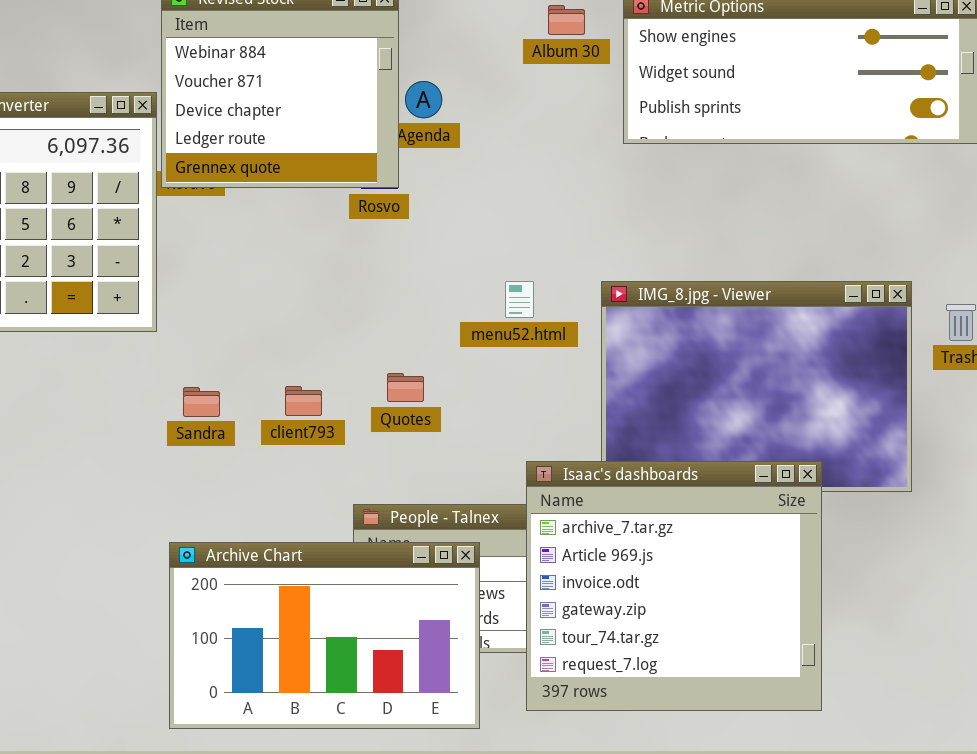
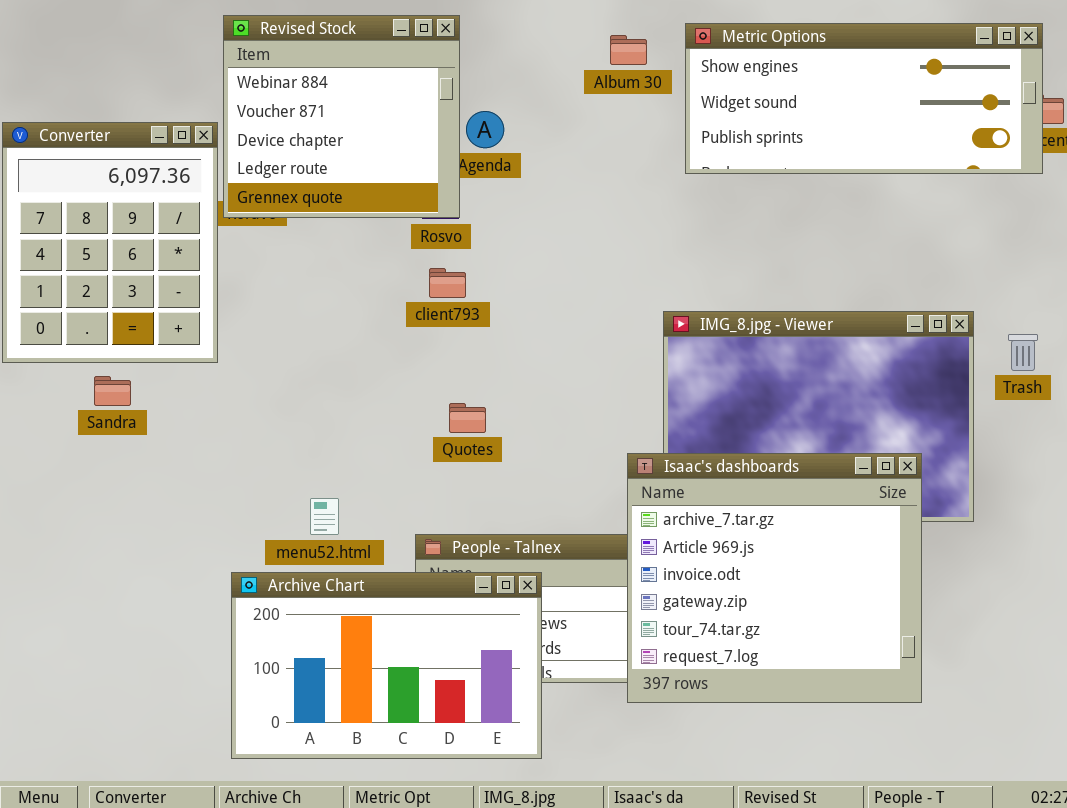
menu52.html: [505,281,534,318] -> [310,498,339,535], moved
client793: [285,386,322,416] -> [429,268,466,298], moved
Sandra: [183,387,220,417] -> [94,376,131,406], moved
Isaac's dashboards: [526,461,822,711] -> [627,453,922,703], moved

